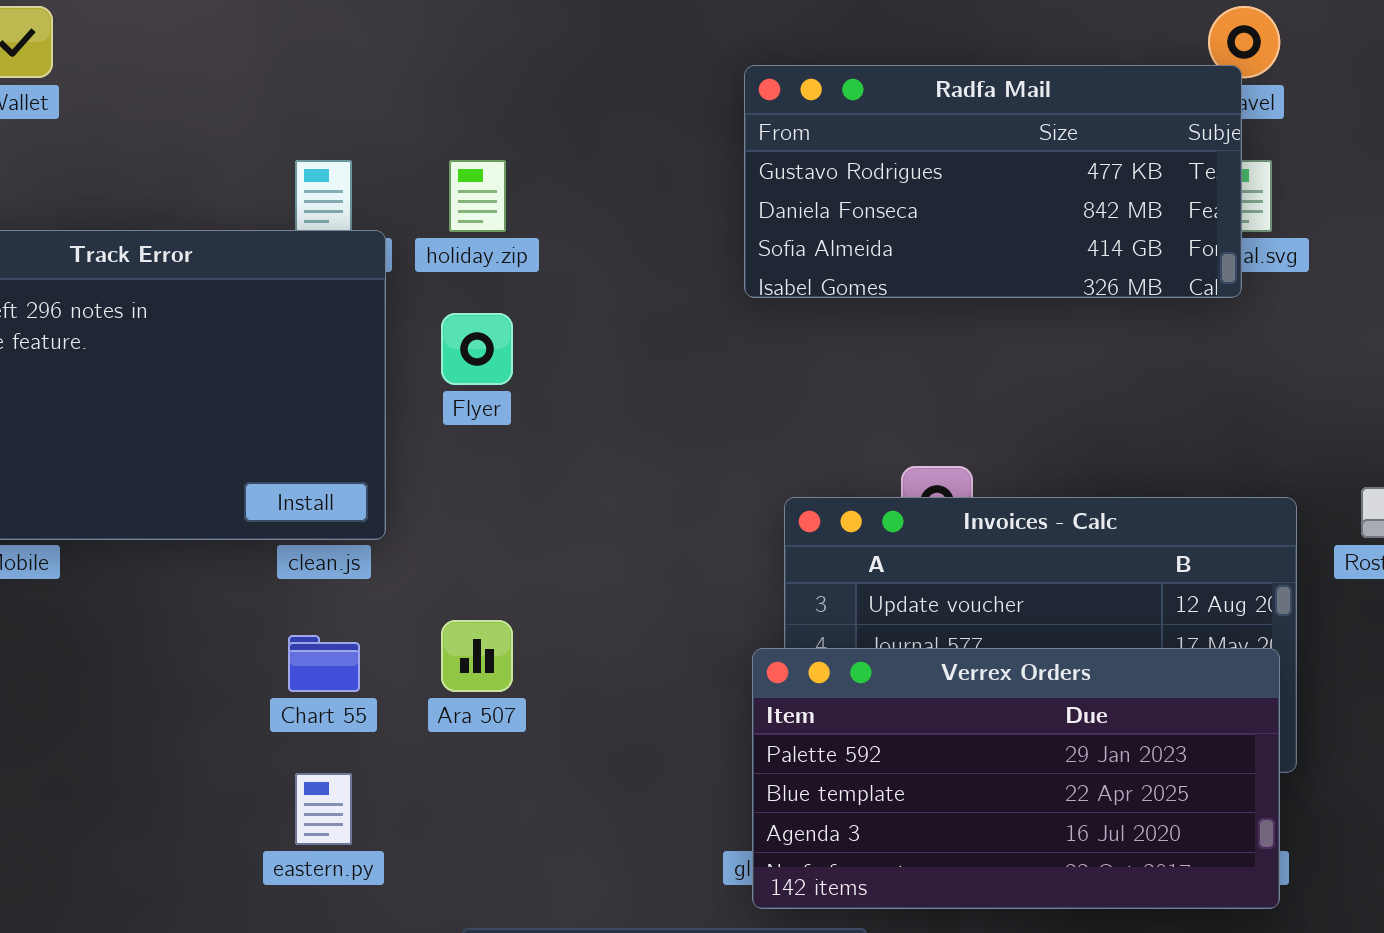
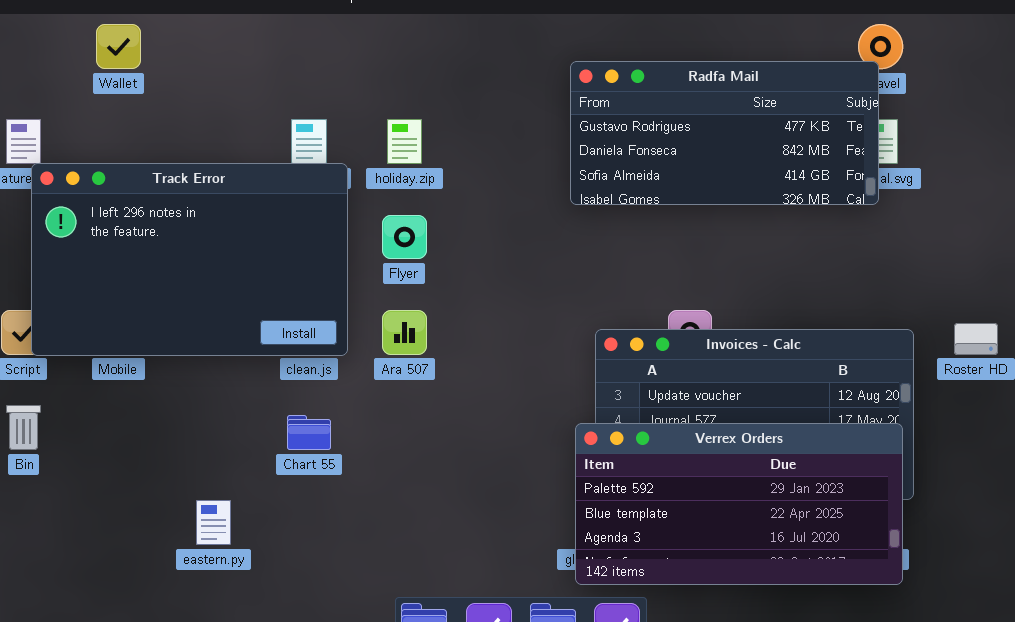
Ara 507: [441,620,513,692] -> [382,310,427,355], moved
eastern.py: [295,773,352,845] -> [196,500,231,545], moved

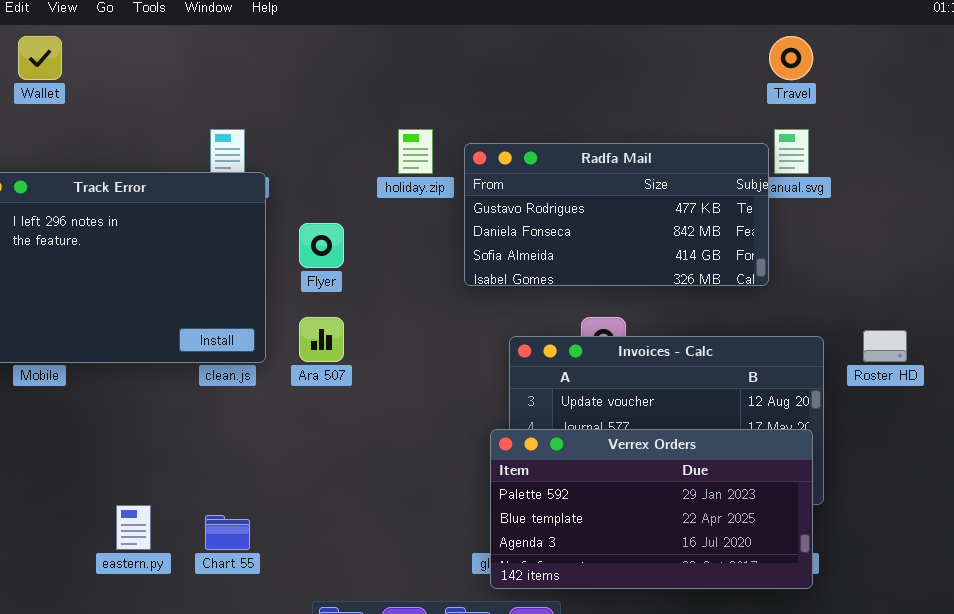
Radfa Mail: [570,61,879,205] -> [464,143,769,286], moved
holiday.zip: [387,119,422,164] -> [398,129,433,174], moved
Chart 55: [287,415,331,450] -> [205,515,250,550], moved

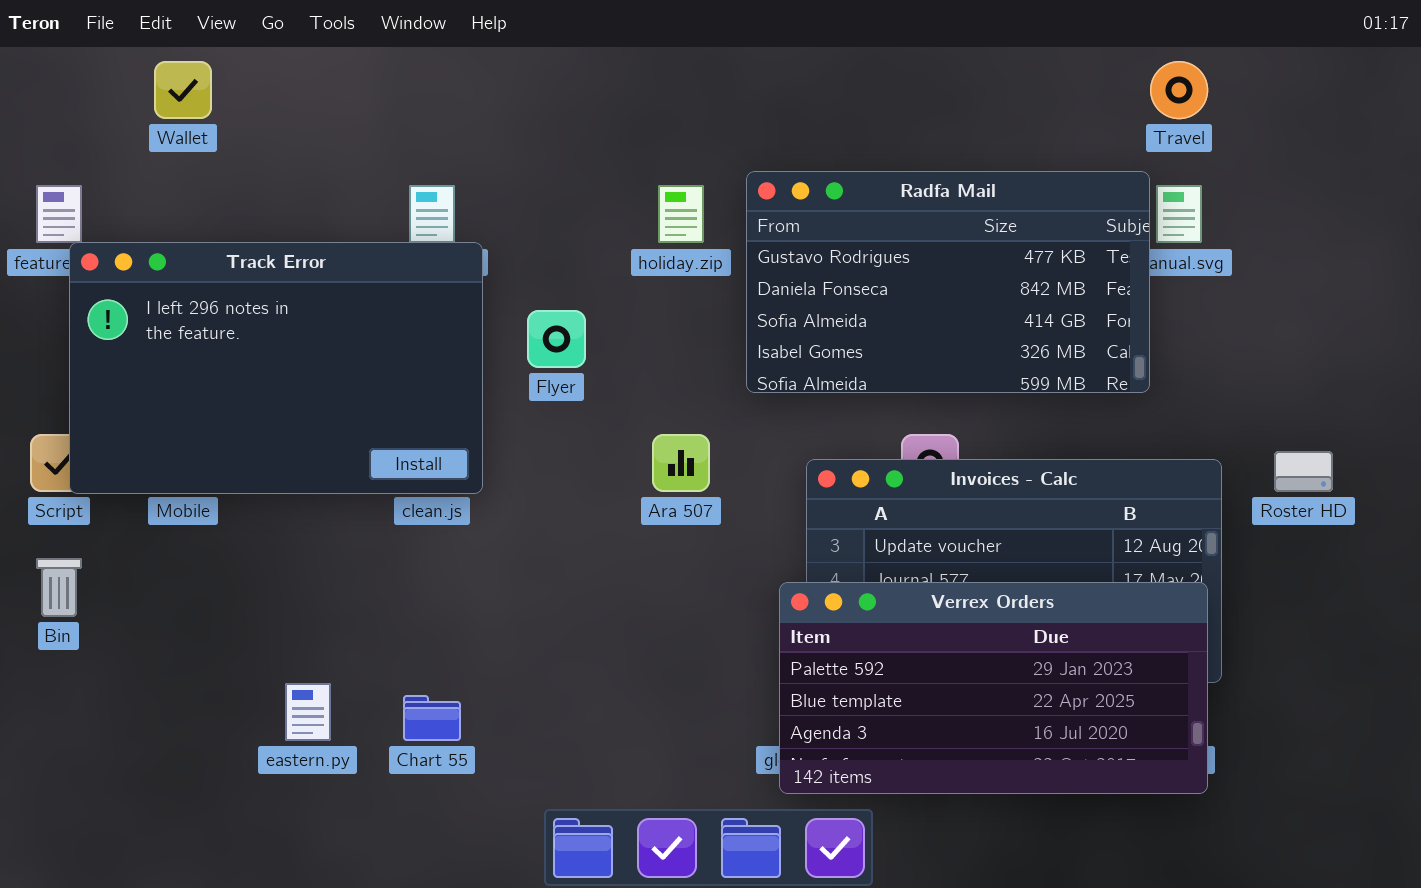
Radfa Mail: [464,143,769,286] -> [746,171,1150,393], resized
Ara 507: [299,317,344,362] -> [652,434,710,492], moved

